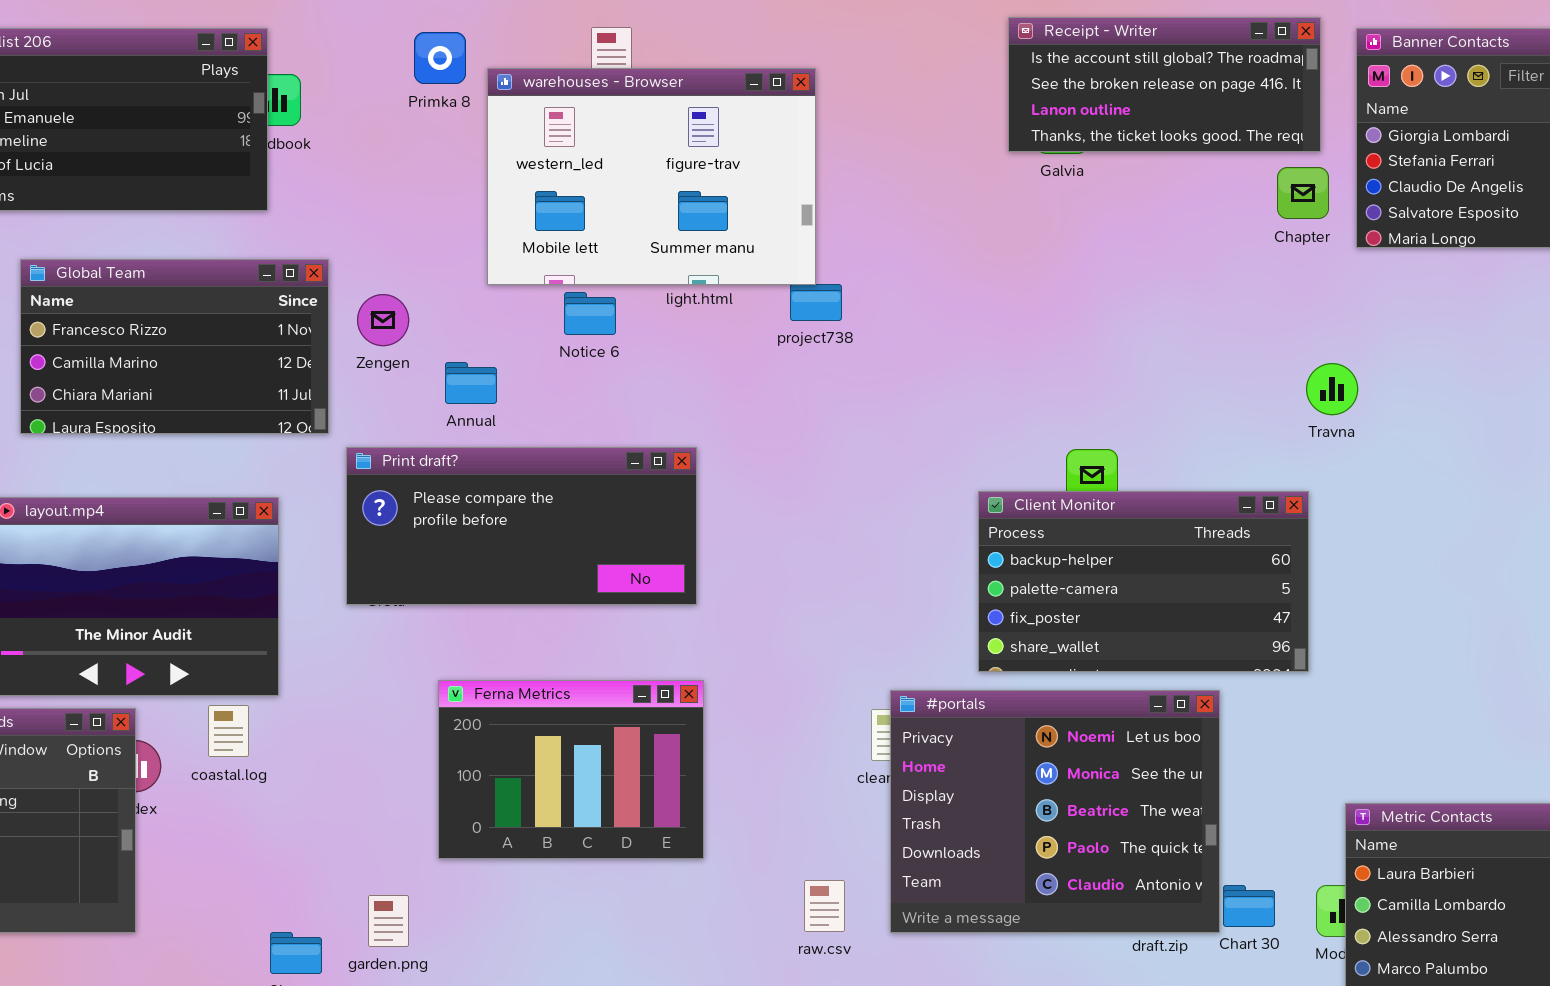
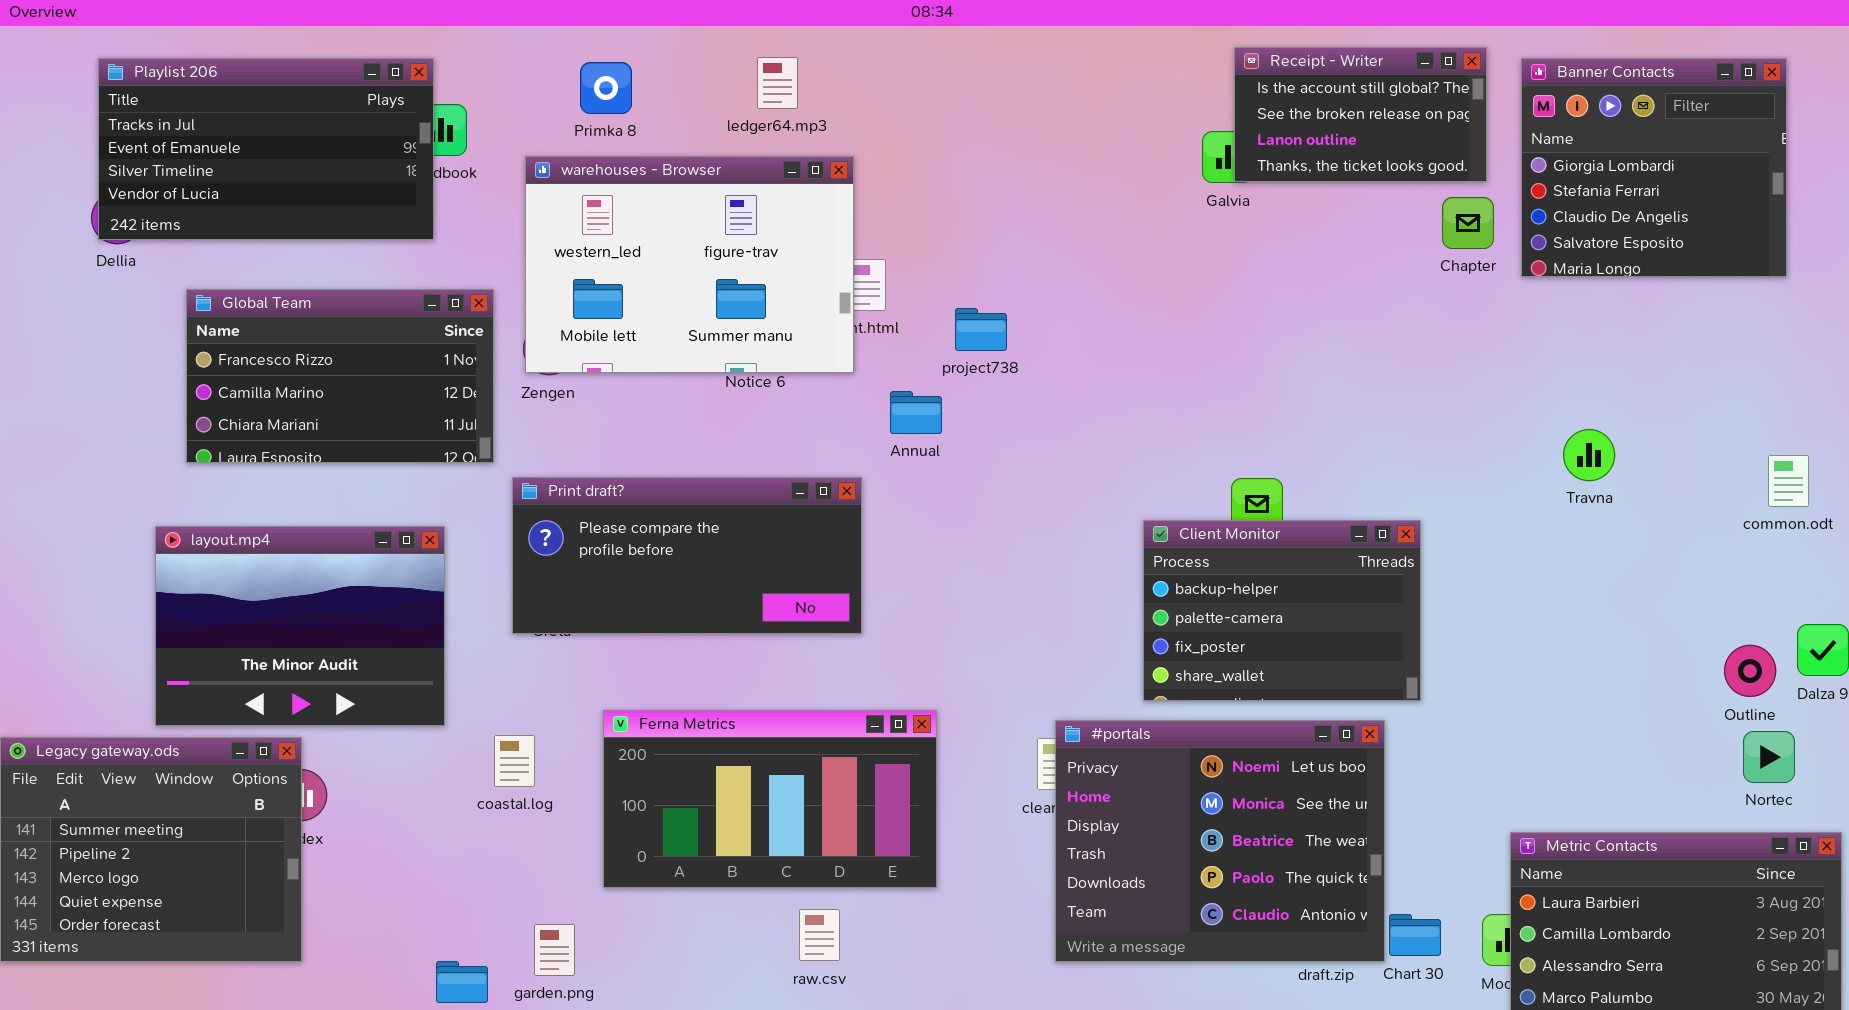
Receipt - Writer: [1008,17,1321,152] -> [1234,47,1487,182], resized
warehouses - Browser: [487,68,816,285] -> [525,156,854,373], moved
Annual: [445,362,497,404] -> [890,391,942,434], moved
Travna: [1306,363,1358,415] -> [1563,429,1615,481], moved
Client Monitor: [978,491,1309,672] -> [1143,520,1421,701], resized
Ferna Metrics: [438,680,704,859] -> [603,710,937,888], resized
coastal.log: [208,705,249,757] -> [494,735,535,787], moved
raw.csv: [804,880,845,932] -> [799,909,840,961], moved

